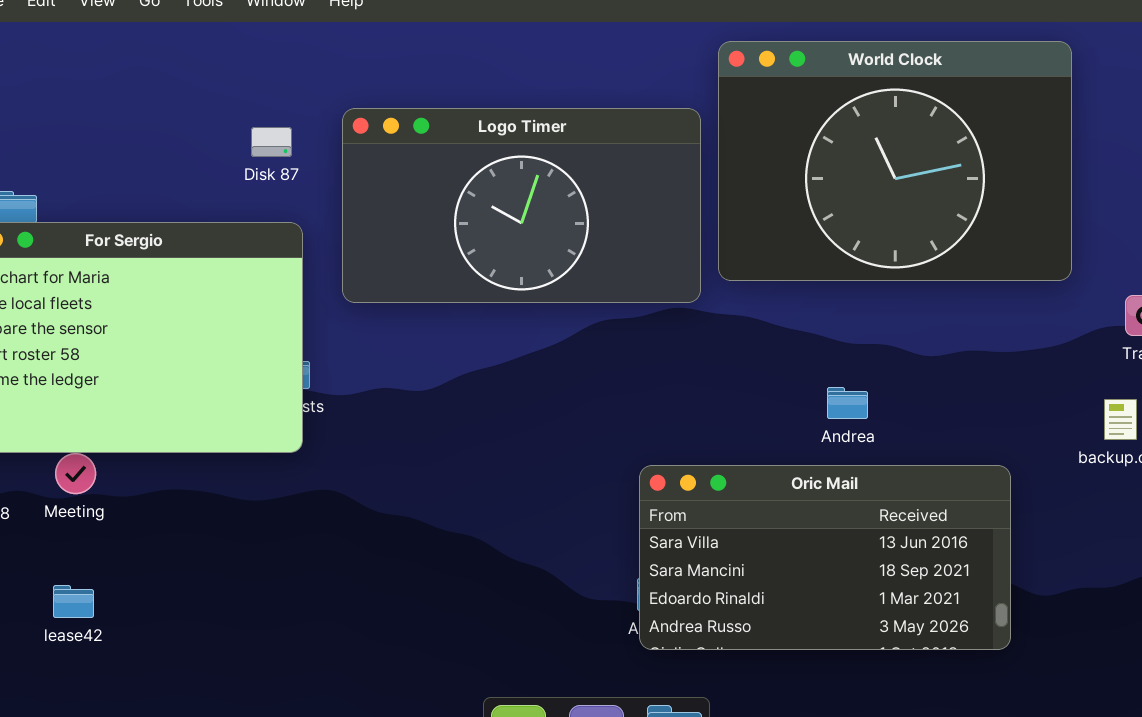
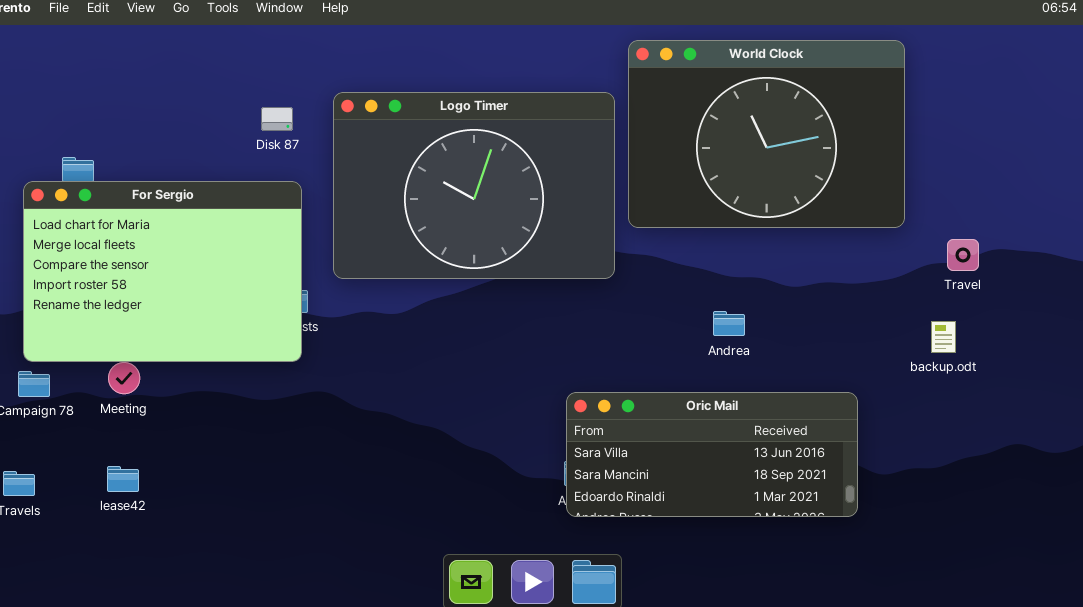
Logo Timer: [342,108,701,303] -> [333,92,615,279], resized
Oric Mail: [639,465,1011,650] -> [566,392,858,517], resized

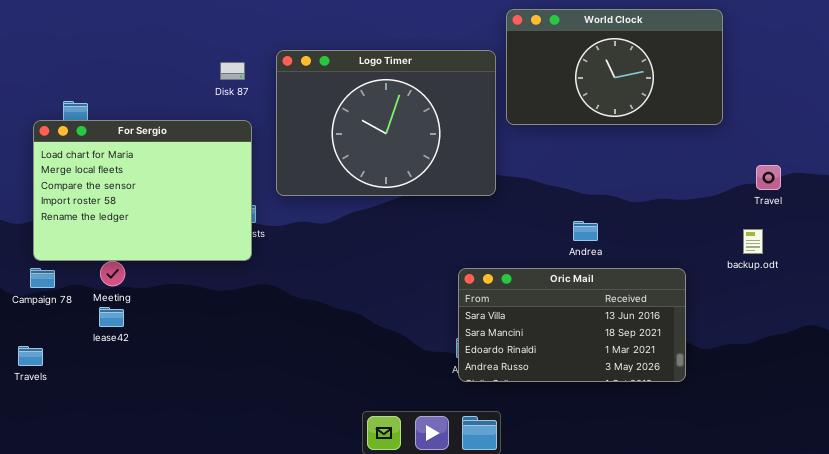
World Clock: [628,40,905,228] -> [506,9,723,125], resized
Oric Mail: [566,392,858,517] -> [458,268,686,382], resized
lease42: [107,466,139,492] -> [99,307,124,327], moved

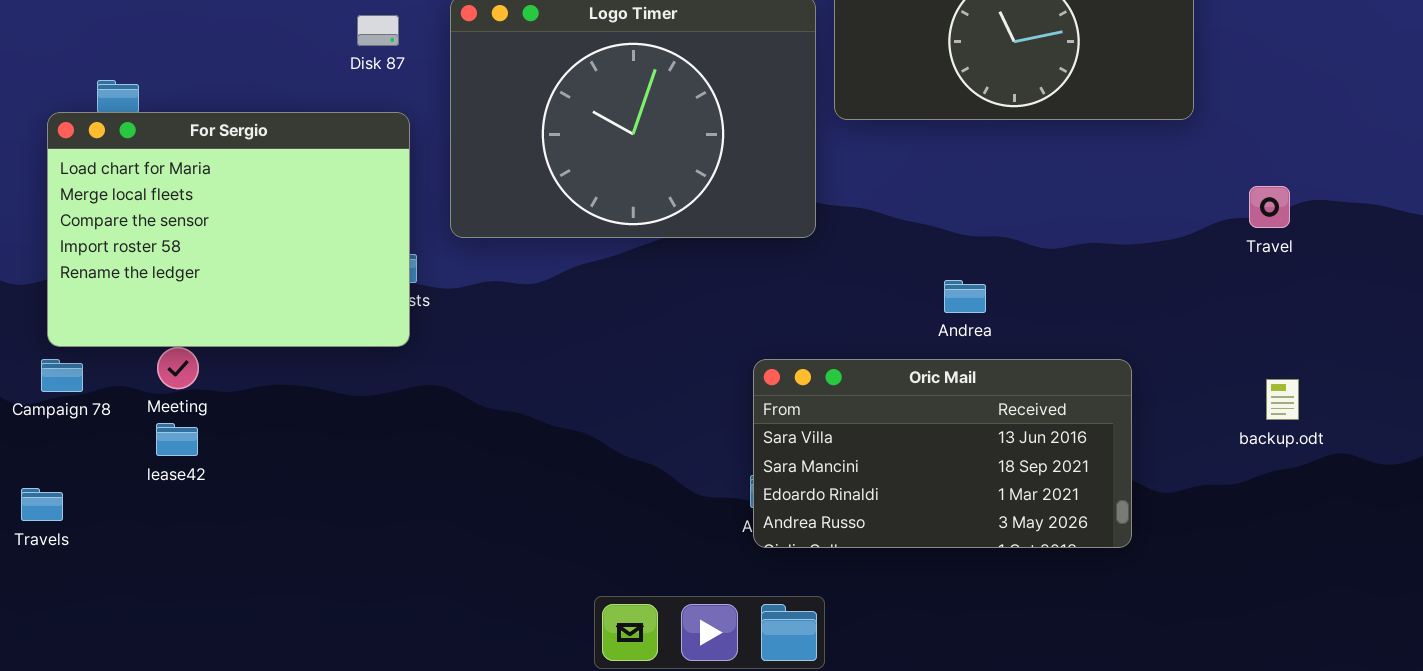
backup.odt: [743,229,763,254] -> [1266,379,1299,420], moved

